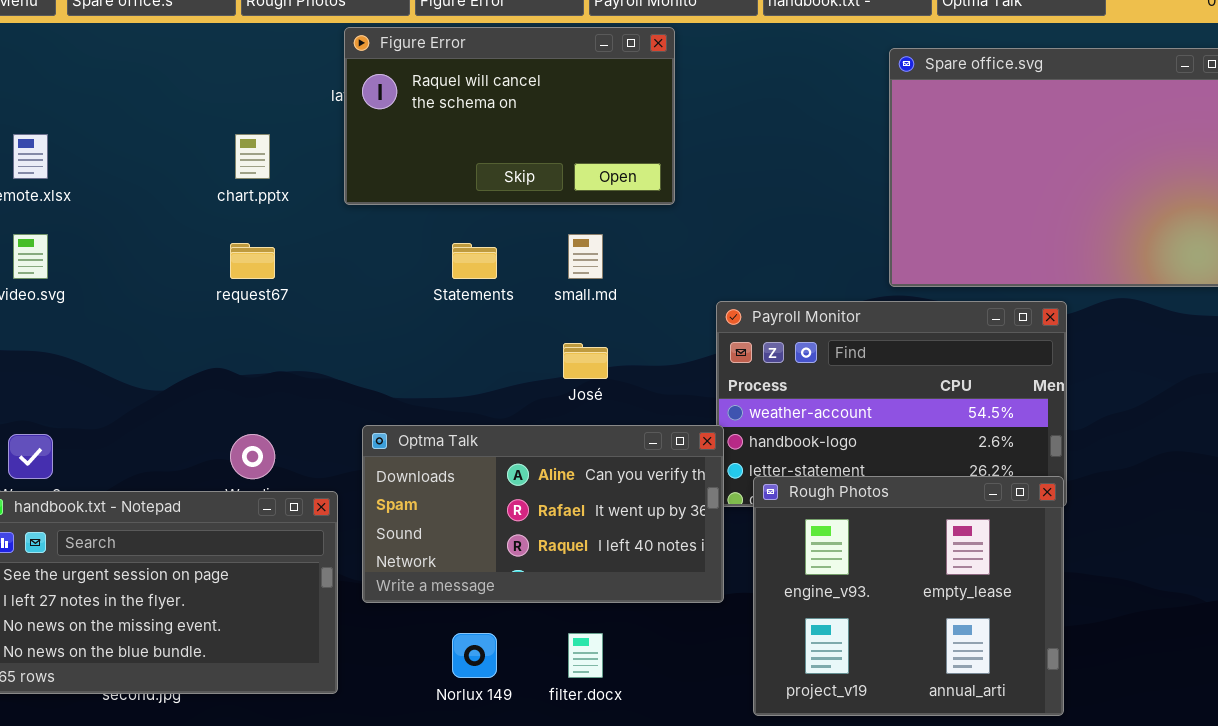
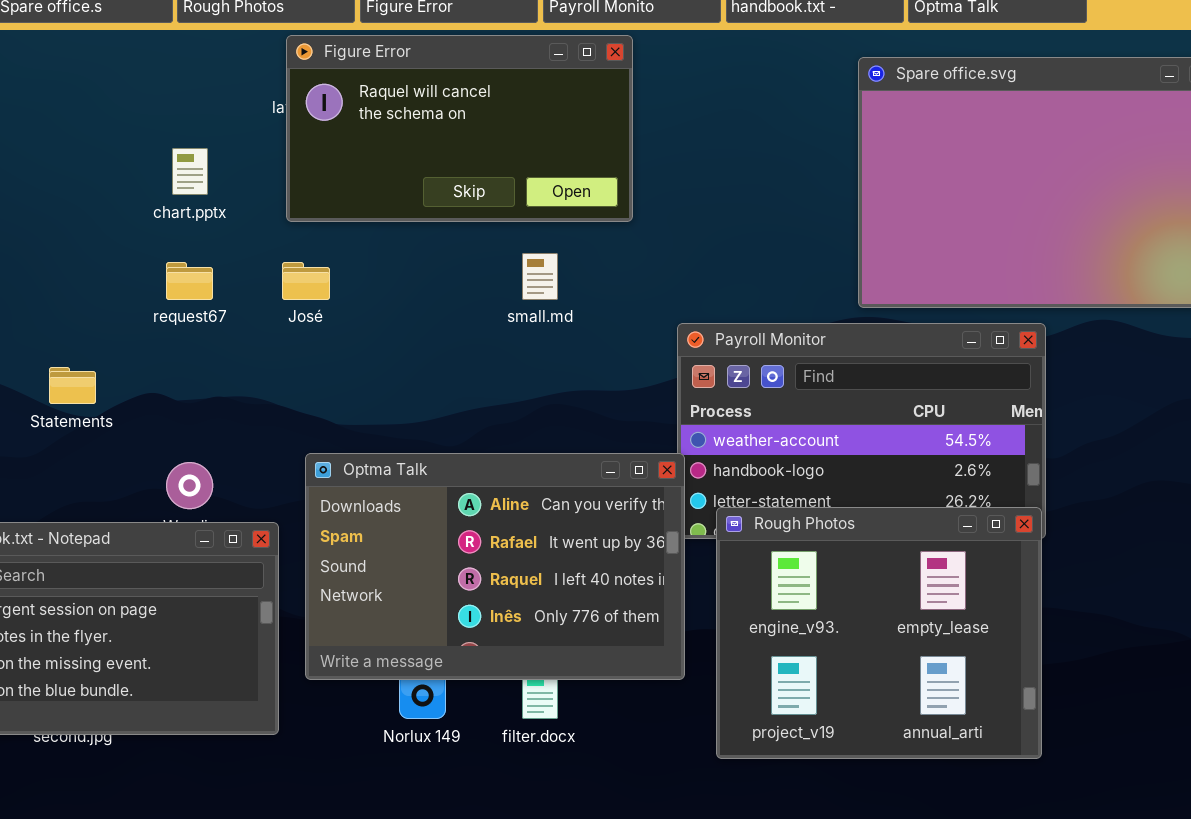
Statements: [452,243,497,279] -> [49,367,96,404], moved
José: [563,343,608,379] -> [282,262,330,300], moved
Optma Talk: [362,425,724,603] -> [305,453,685,680], resized

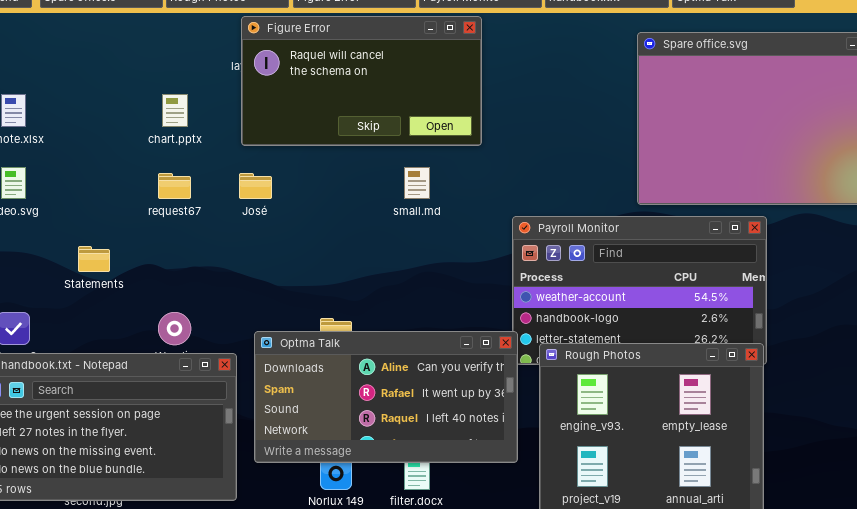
Optma Talk: [305,453,685,680] -> [254,331,518,463], resized

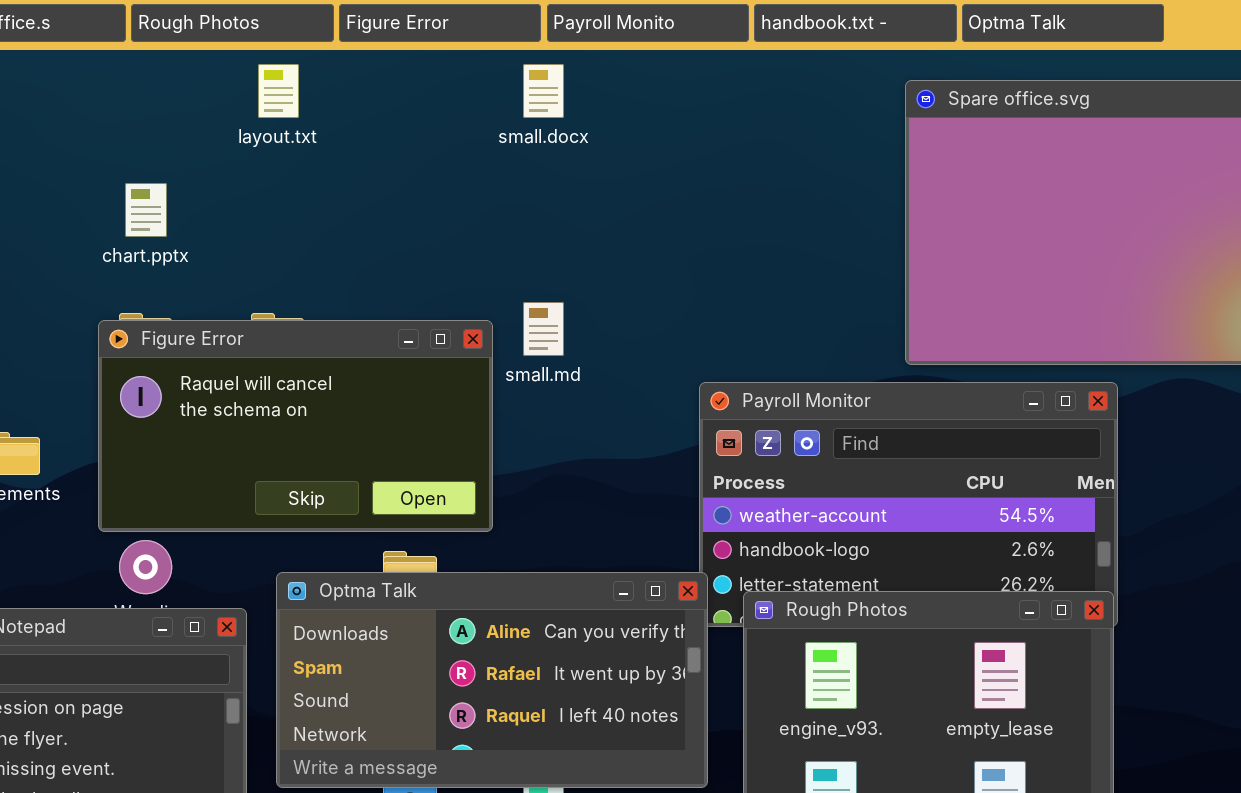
Figure Error: [241,16,482,146] -> [98,320,493,532], moved

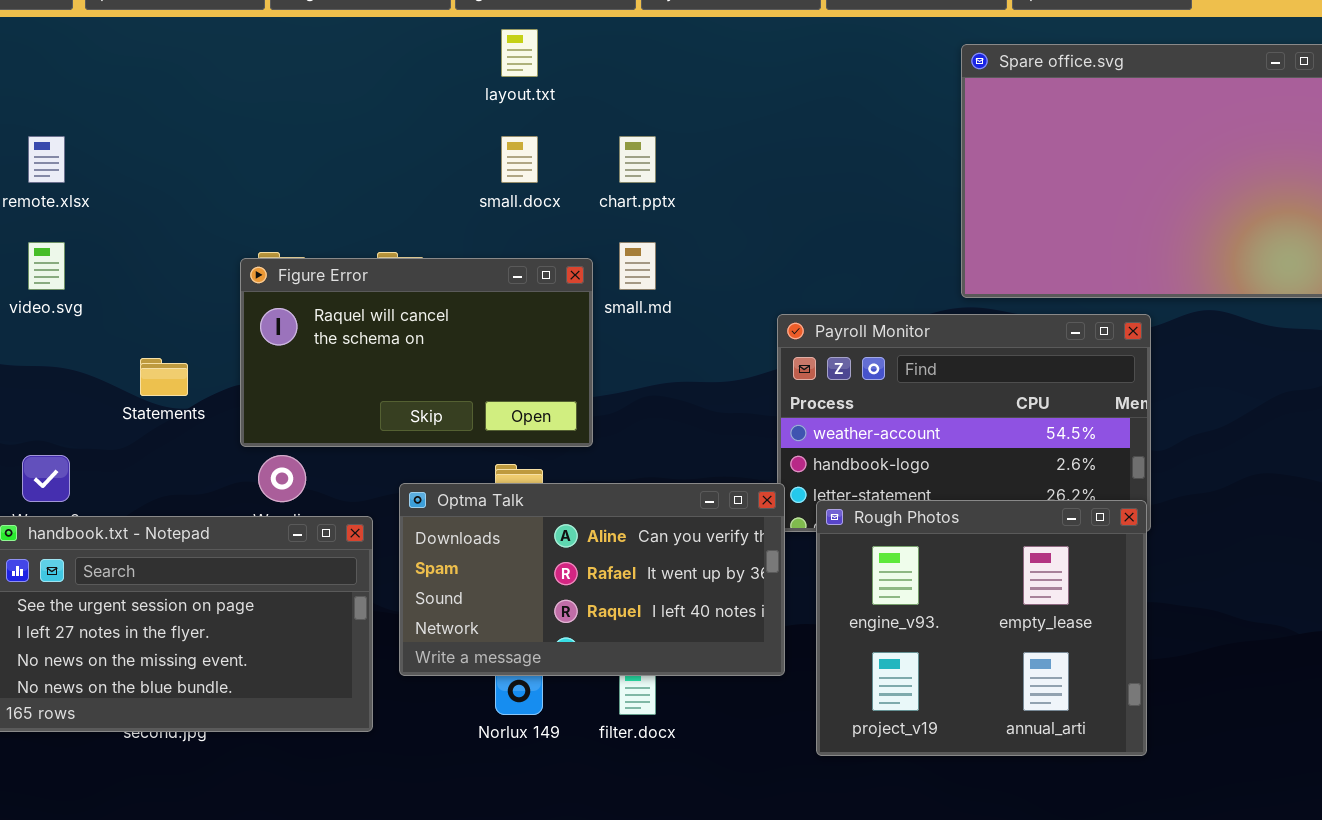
layout.txt: [258,64,299,118] -> [501,29,538,77], moved
small.docx: [523,64,564,118] -> [501,136,538,183], moved
chart.pptx: [125,183,167,237] -> [619,136,656,183], moved

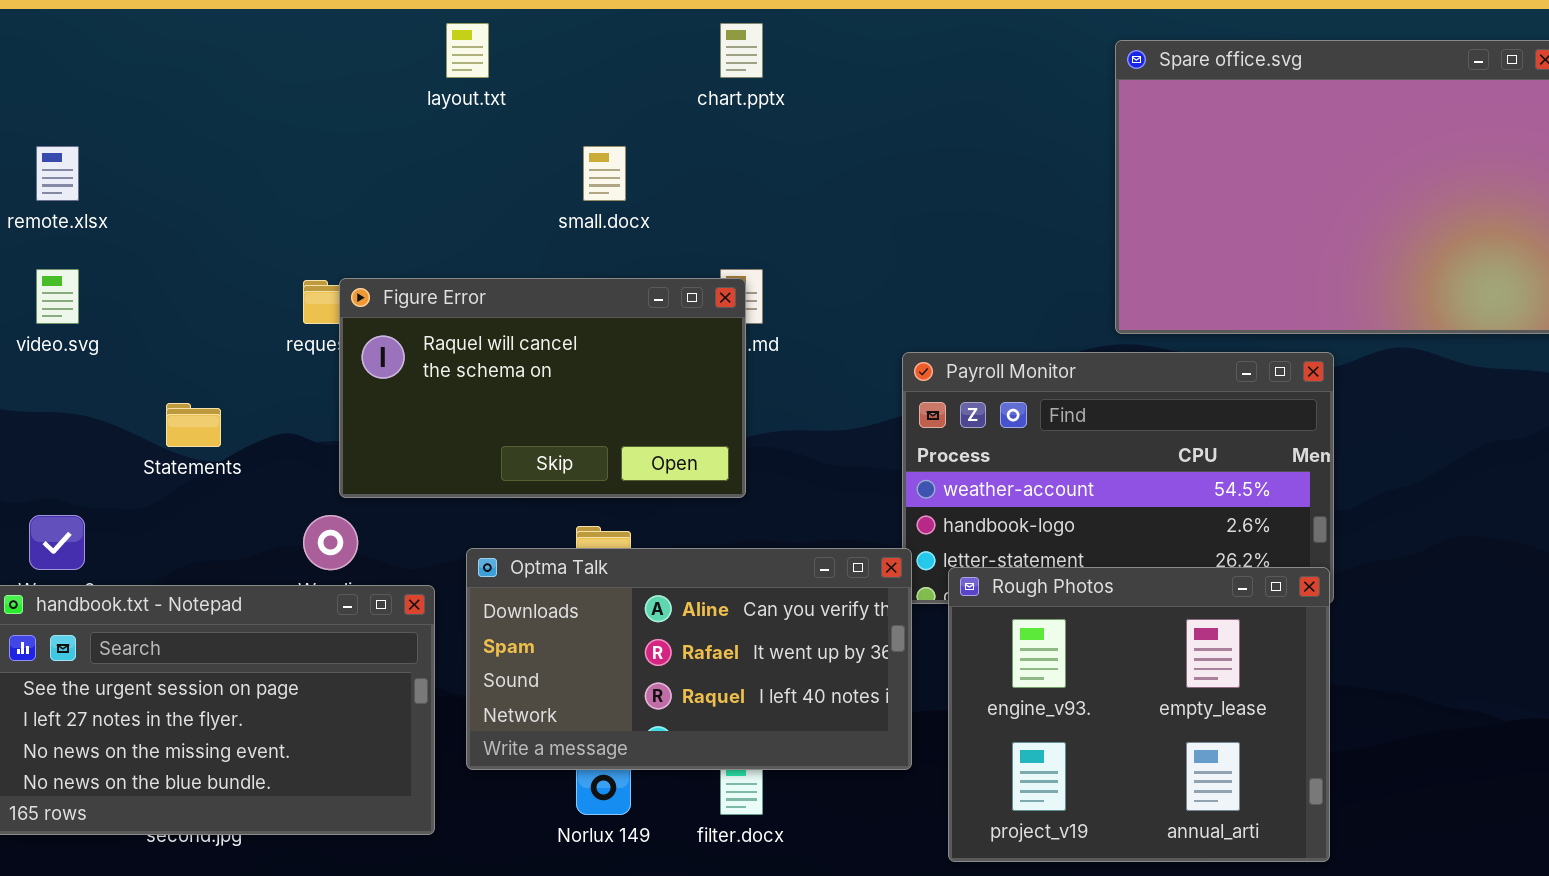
layout.txt: [501,29,538,77] -> [446,23,489,78], moved
chart.pptx: [619,136,656,183] -> [720,23,763,78], moved
Figure Error: [240,258,593,447] -> [339,278,746,498], moved

